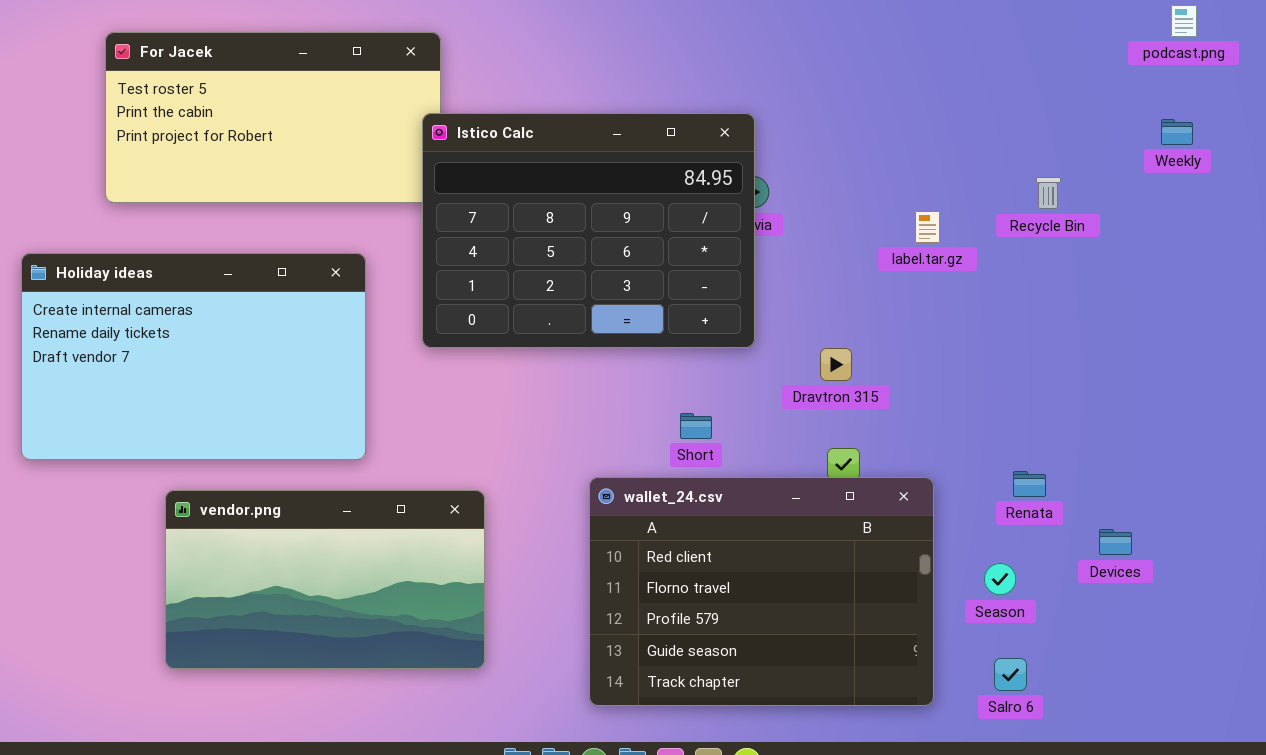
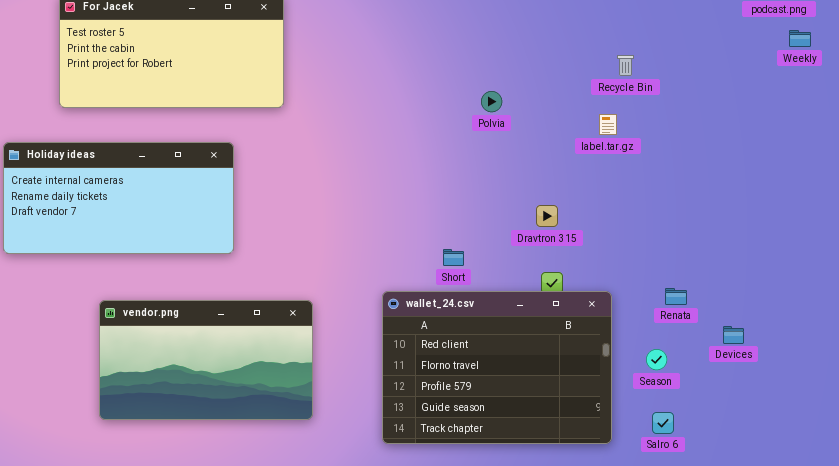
Istico Calc: [422,113,755,348] -> none, closed
Weekly: [1161,119,1193,145] -> [789,30,811,47], moved
Recycle Bin: [1036,177,1061,209] -> [617,55,634,76], moved
Holiday ideas: [21,253,366,460] -> [3,142,234,254], resized

